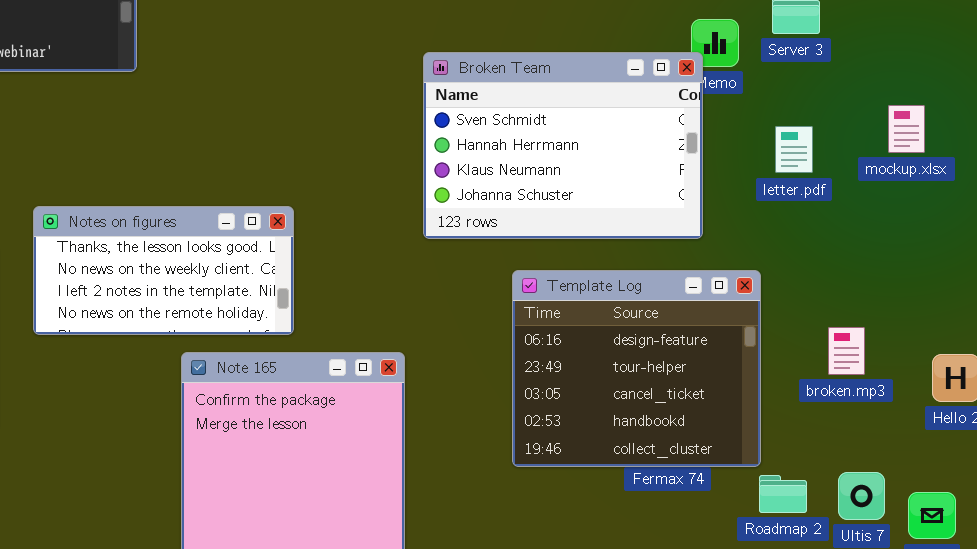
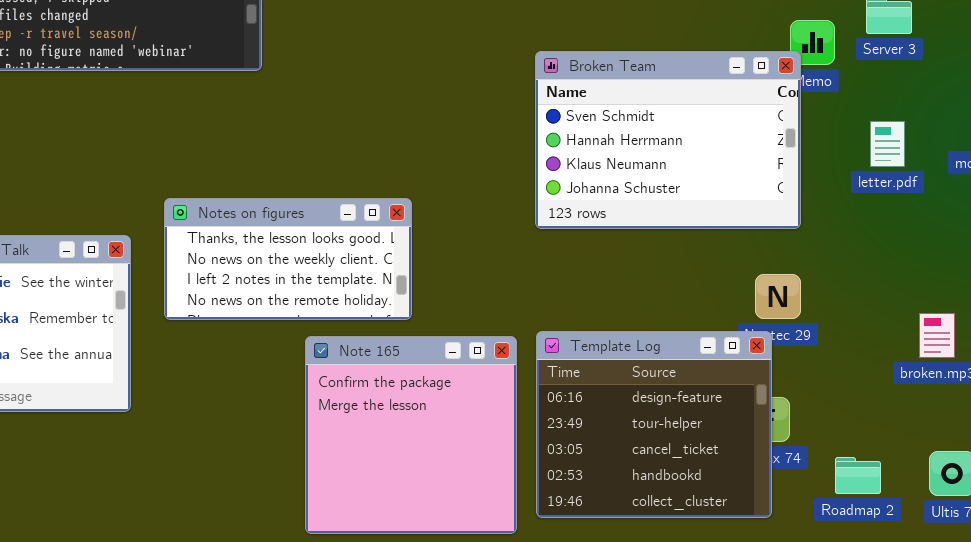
Template Log: [512,270,761,467] -> [536,331,772,518], moved
Roadmap 2: [759,475,807,513] -> [835,457,881,494], moved

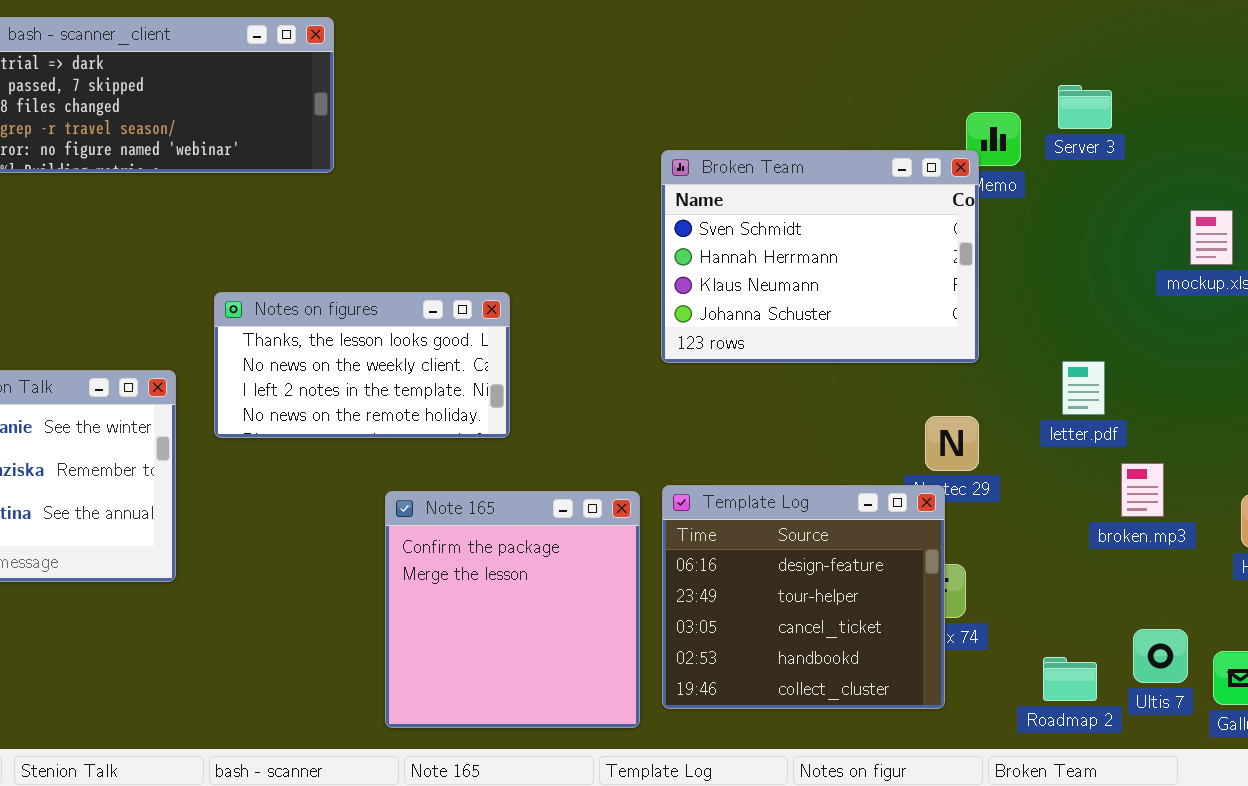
letter.pdf: [870,121,905,167] -> [1062,361,1105,415], moved
Notes on figures: [164,198,412,320] -> [214,292,510,438], moved
Roadmap 2: [835,457,881,494] -> [1043,657,1097,701], moved

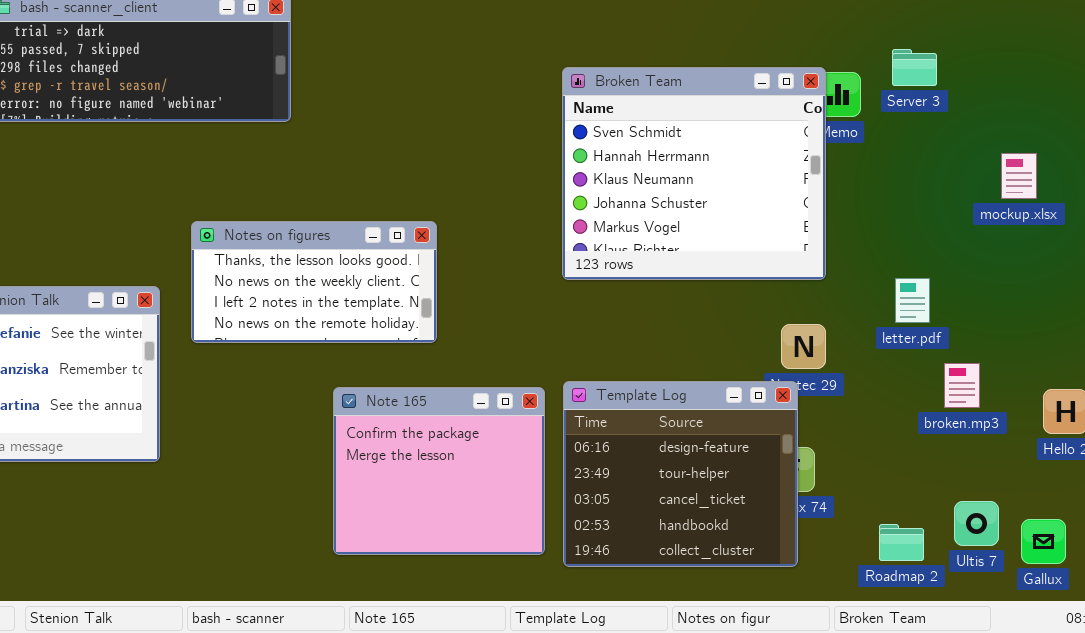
Broken Team: [661,150,979,363] -> [562,67,826,280], resized
Note 165: [385,491,640,728] -> [333,387,545,555], resized

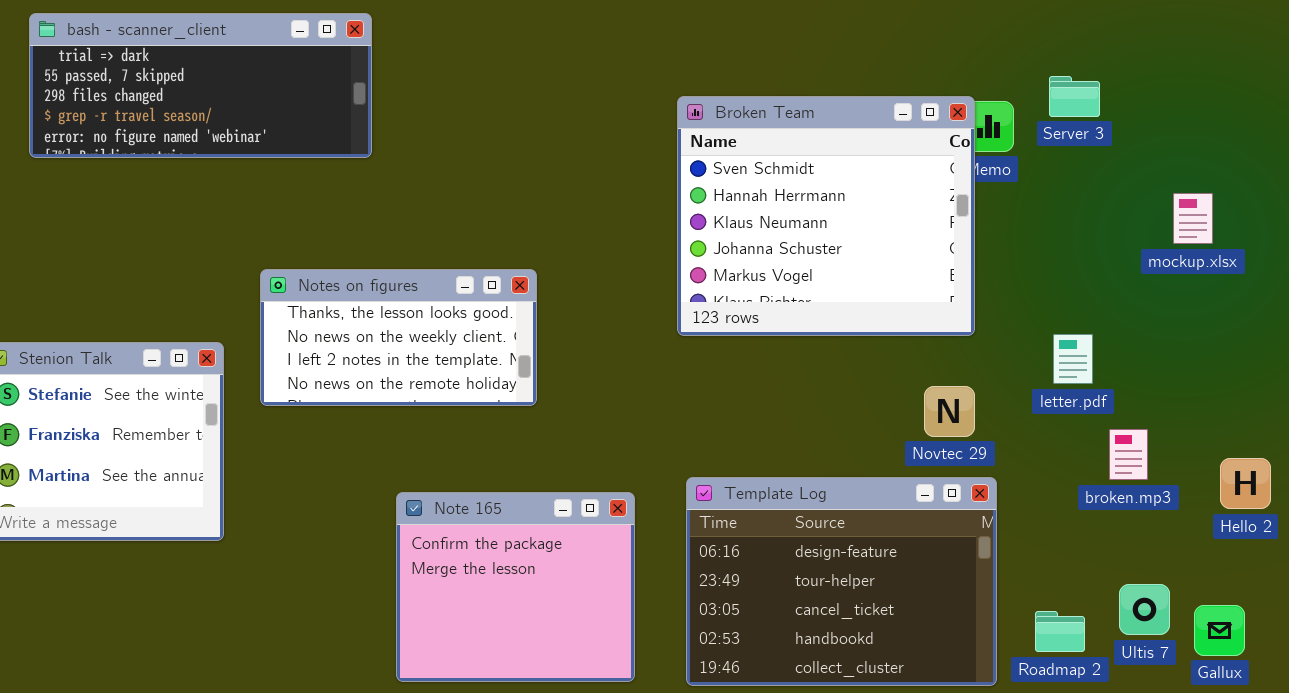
Template Log: [563,381,798,567] -> [686,477,997,686], moved, resized
Note 165: [333,387,545,555] -> [396,492,635,682], moved

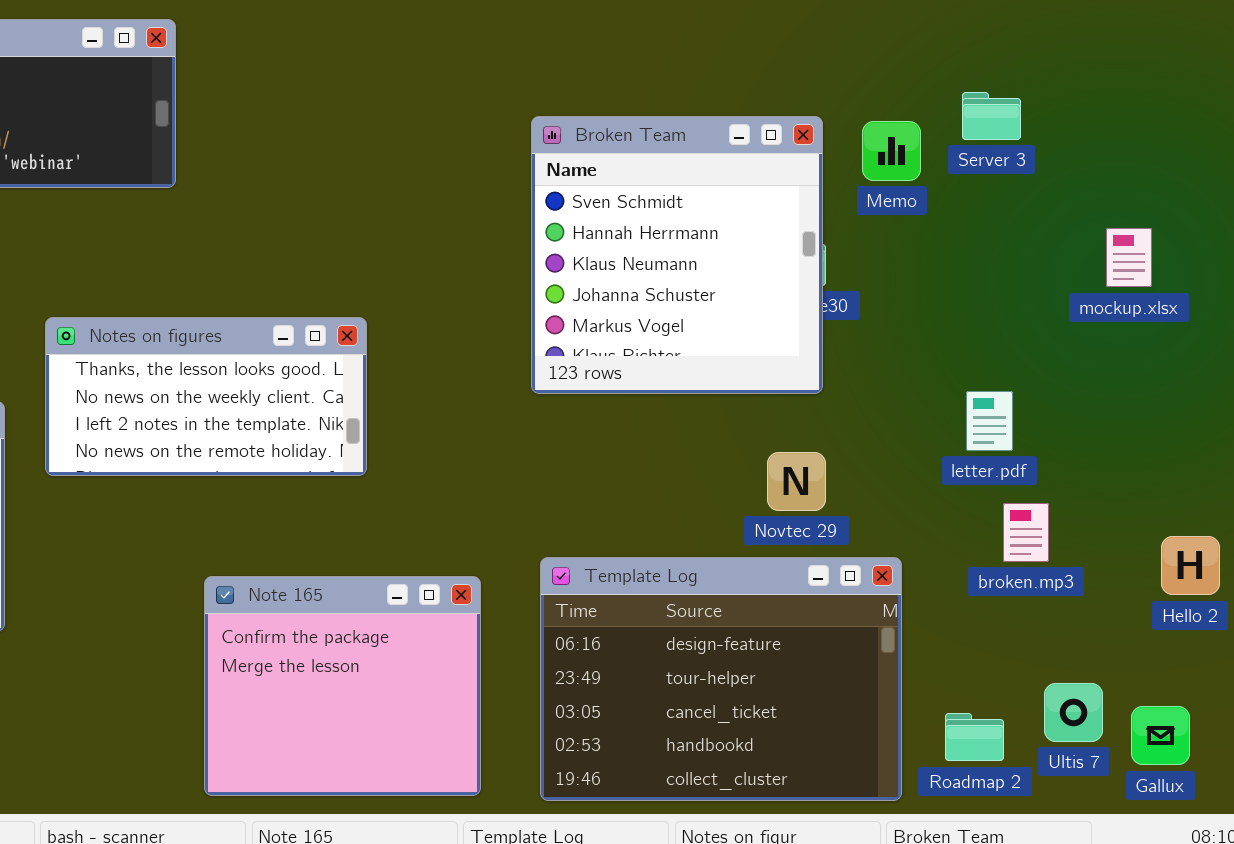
Broken Team: [677,96,975,336] -> [531,116,823,394], resized
Novtec 29: [924,386,975,437] -> [767,452,826,511], moved
broken.mp3: [1109,429,1148,480] -> [1003,503,1049,562], moved

